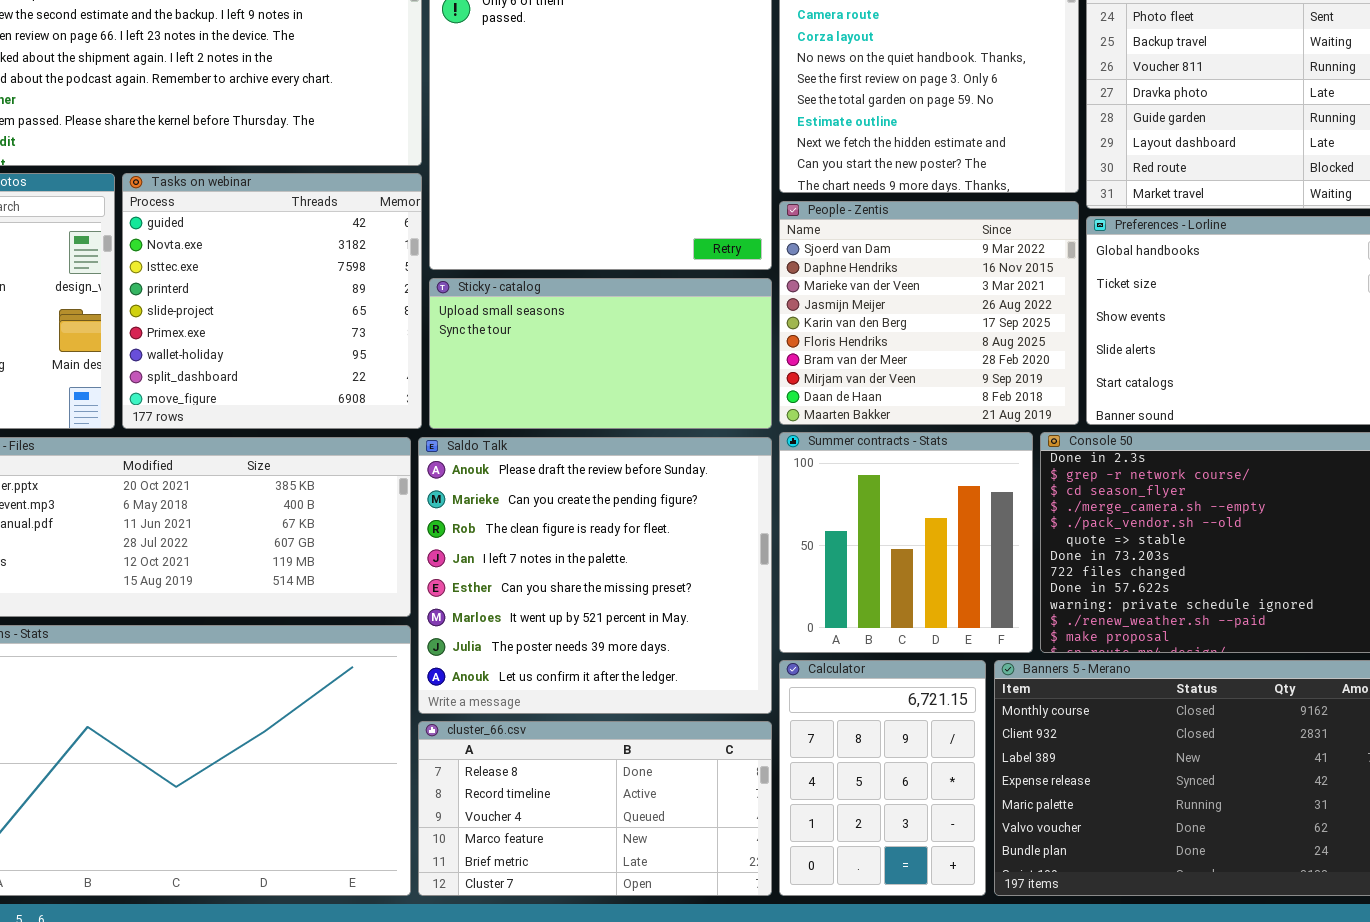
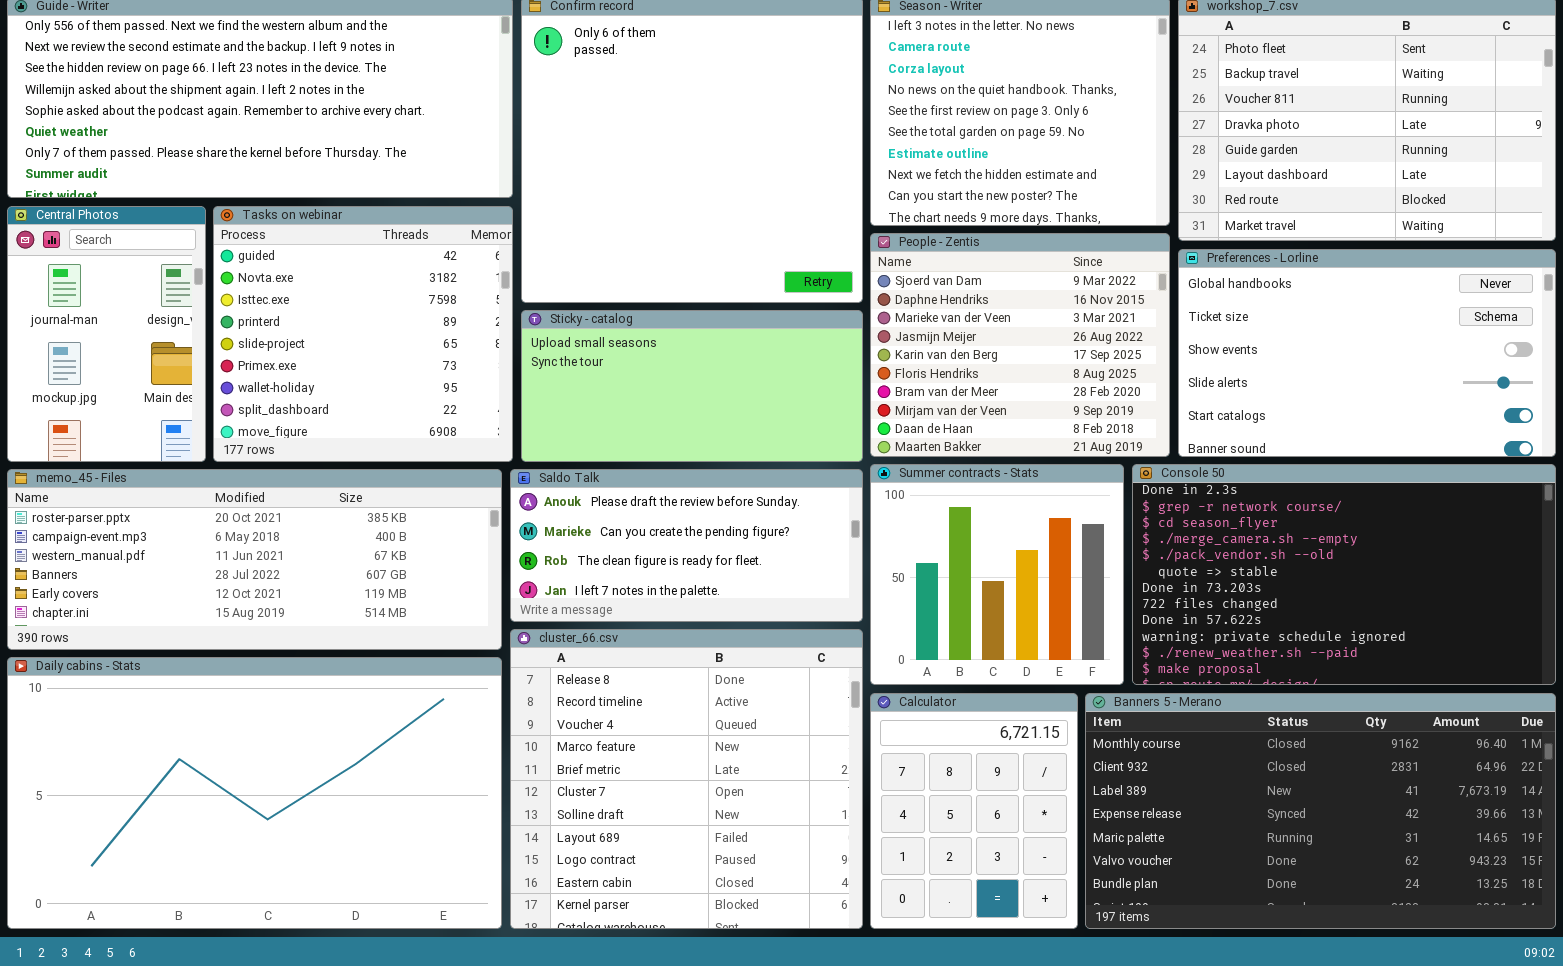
Saldo Talk: [418,437,772,714] -> [510,469,863,622], resized
cluster_66.csv: [418,721,772,896] -> [510,629,863,929], resized

